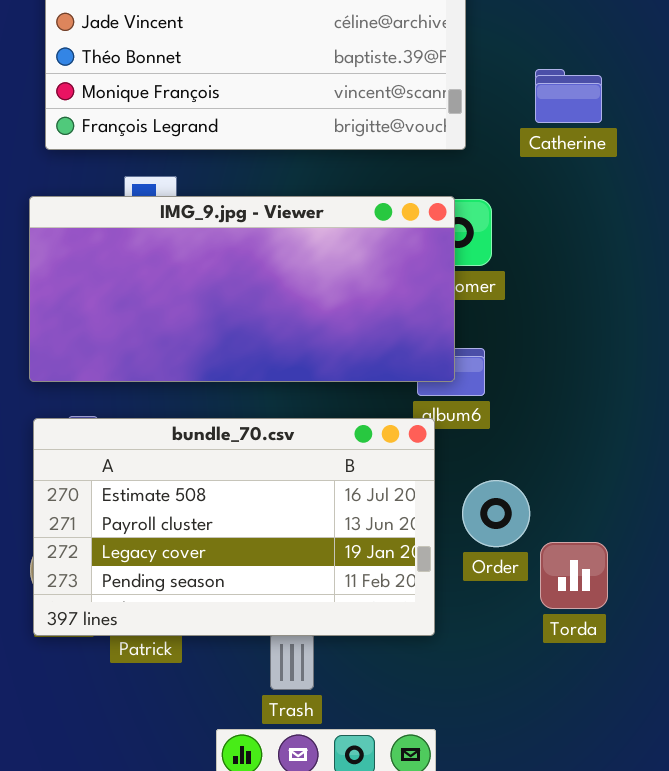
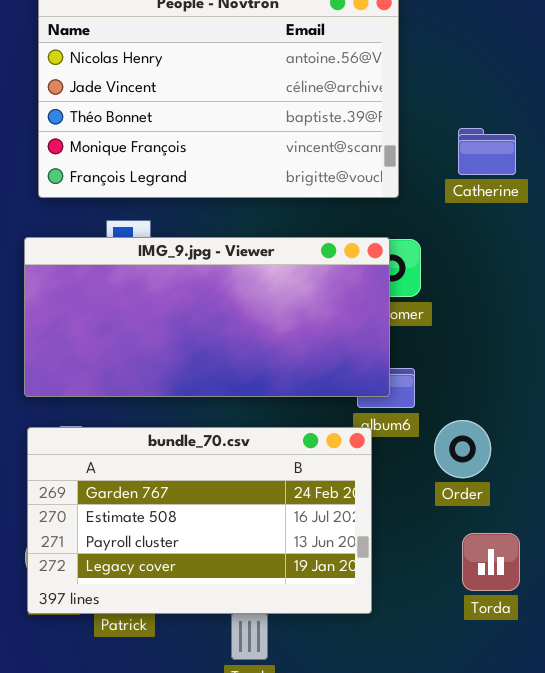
bundle_70.csv: [33,418,435,636] -> [27,427,372,614], scrolled up 1 row
Order: [462,480,530,547] -> [434,420,491,478], moved

